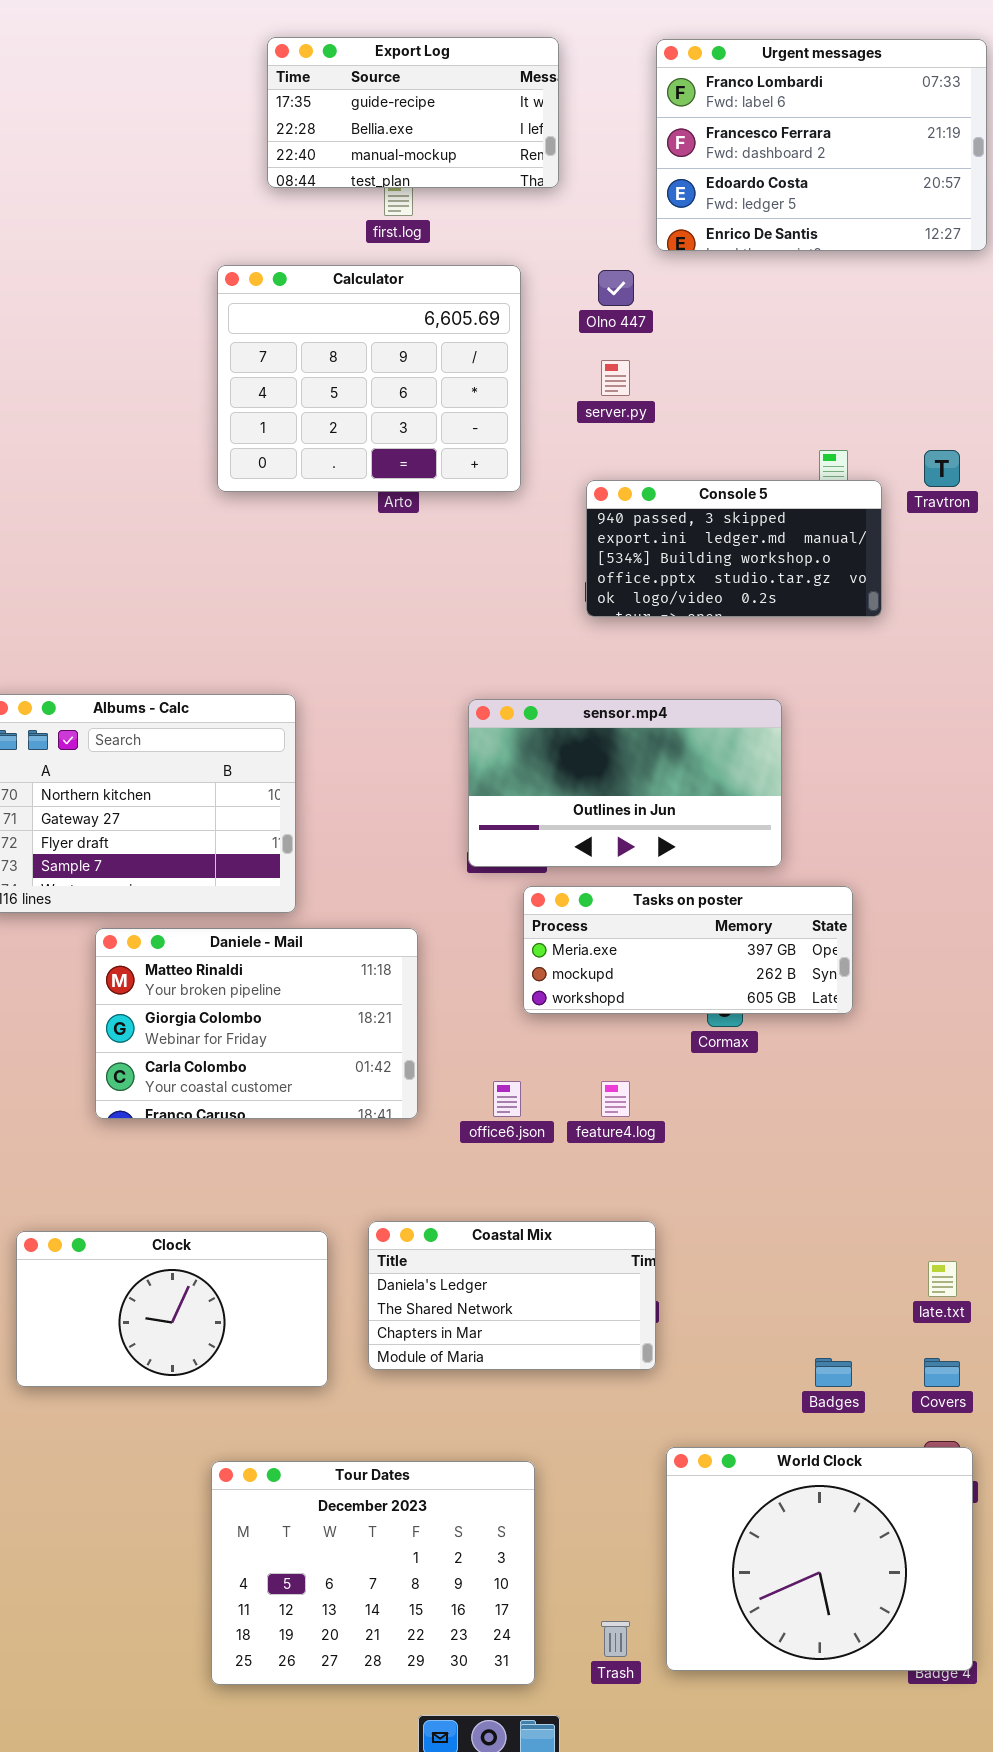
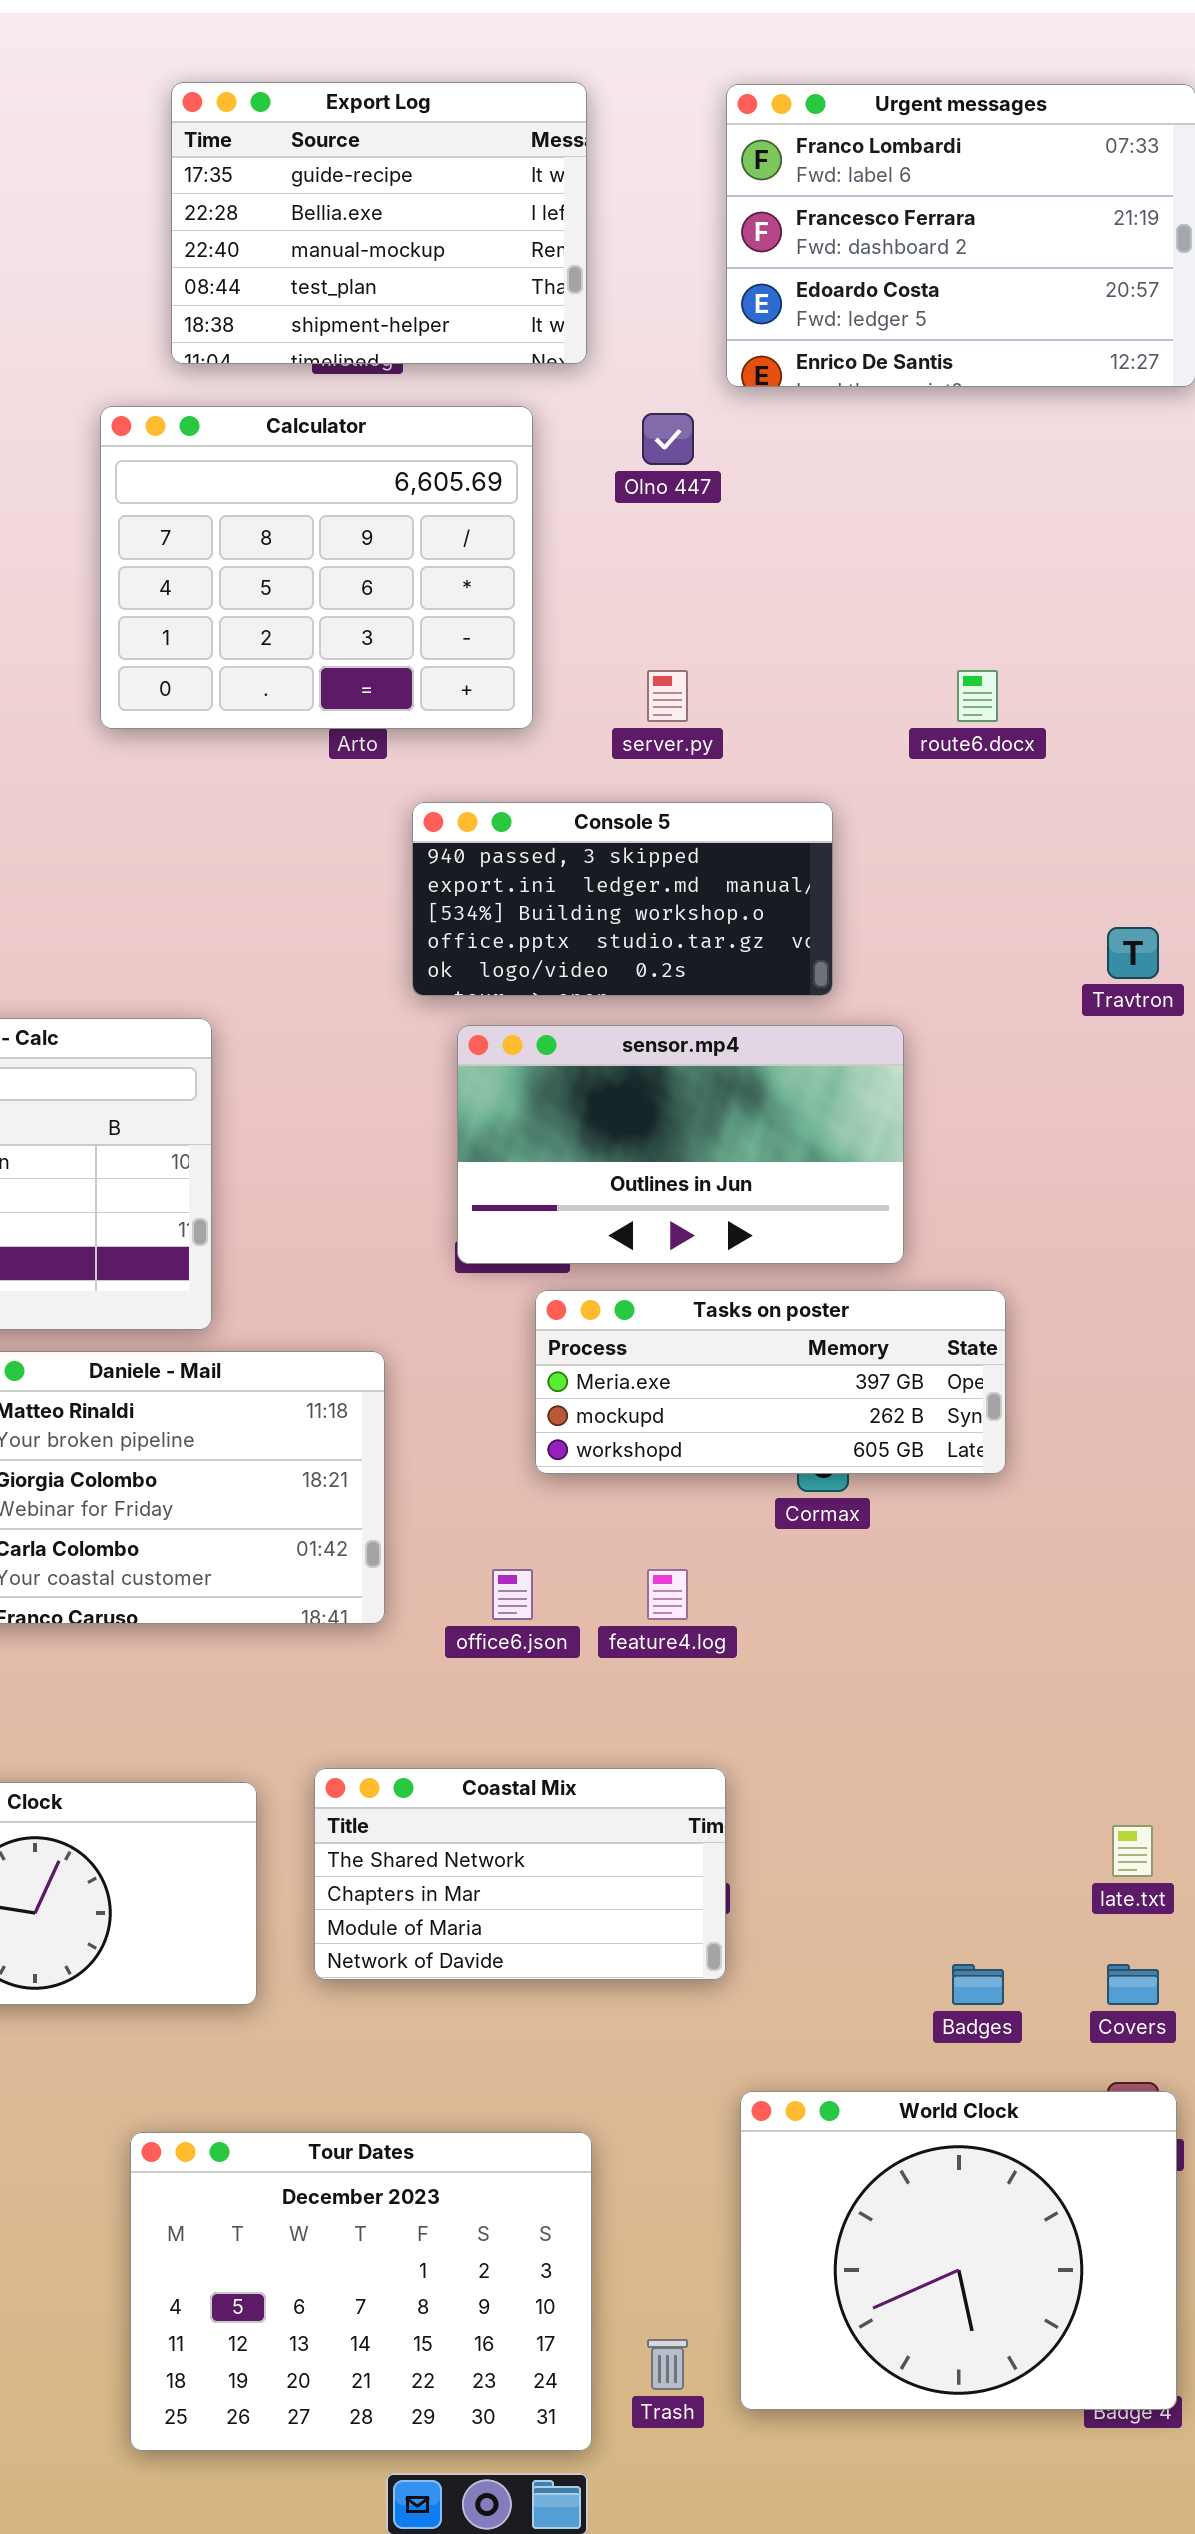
Export Log: [267,37,559,188] -> [171,82,587,364], resized
server.py: [601,360,630,396] -> [647,670,688,722], moved
Travtron: [924,450,960,487] -> [1107,927,1159,979], moved
Console 5: [586,480,882,617] -> [412,802,833,996], moved
Coastal Mix: [368,1221,656,1370] -> [314,1768,726,1980], scrolled down 1 row
Tour Dates: [211,1461,535,1685] -> [130,2132,592,2451], moved

